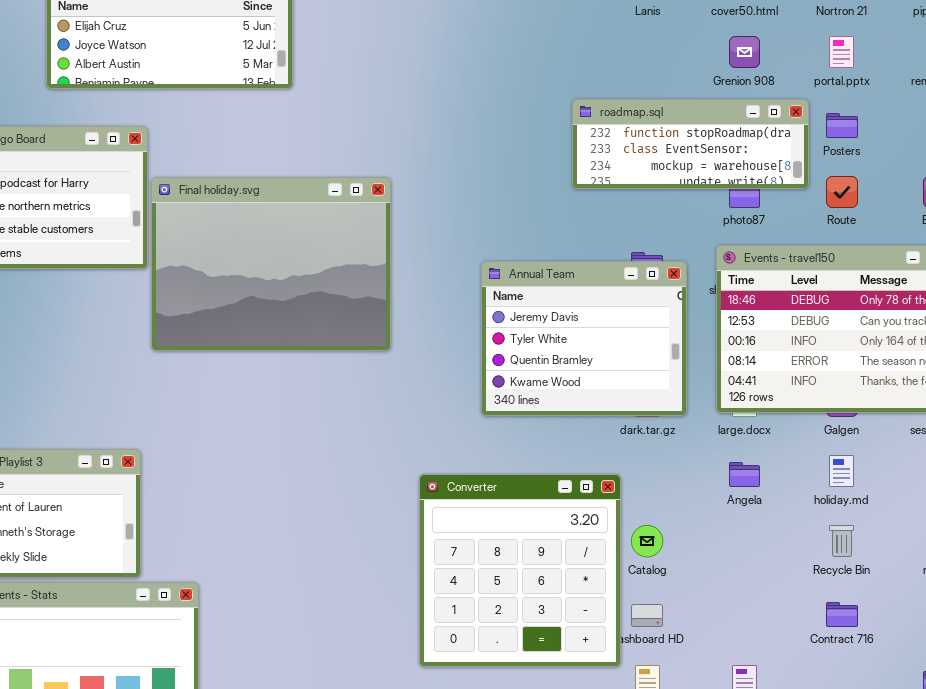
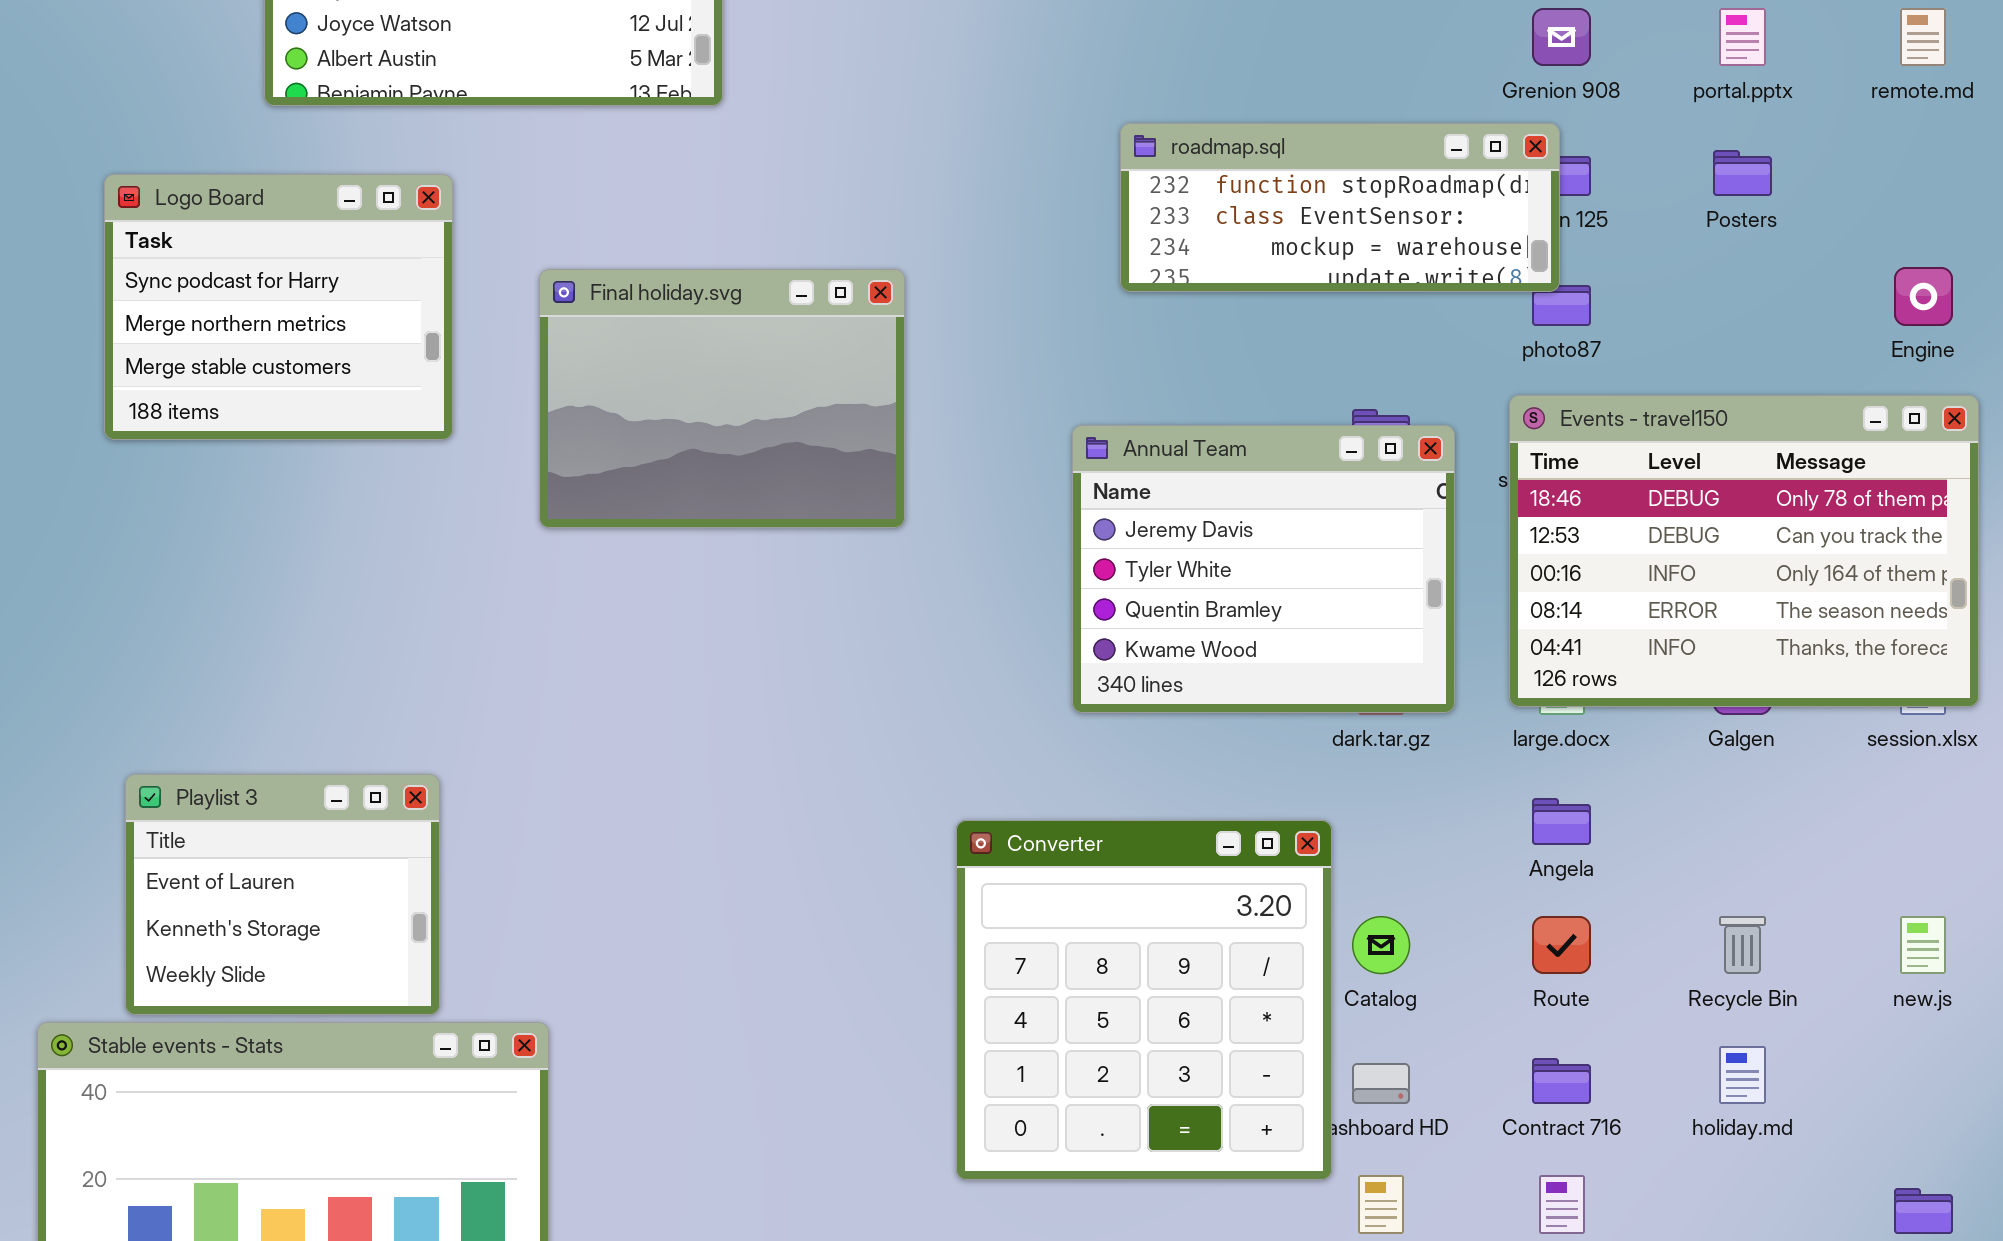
roadmap.sql: [572,99,809,189] -> [1120,123,1560,292], moved
Route: [826,176,858,208] -> [1532,916,1591,974], moved
Final holiday.svg: [151,177,391,351] -> [539,269,905,528], resized
holiday.md: [829,455,854,487] -> [1719,1046,1766,1104], moved
Contract 716: [826,602,858,627] -> [1532,1058,1591,1104], moved

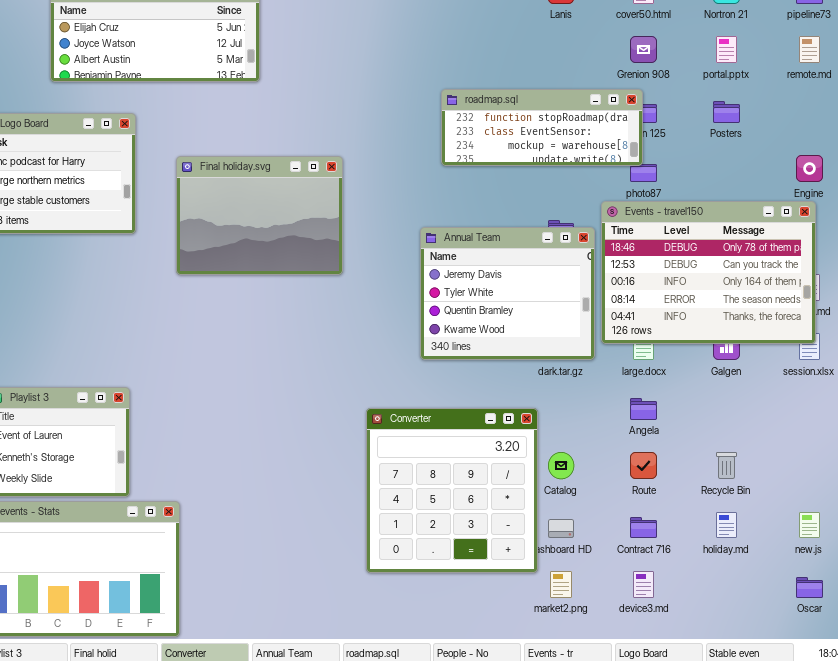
Events - travel150: [1509,395,1979,707] -> [601,201,816,344], moved
new.js: [1900,916,1946,974] -> [799,512,820,538], moved

